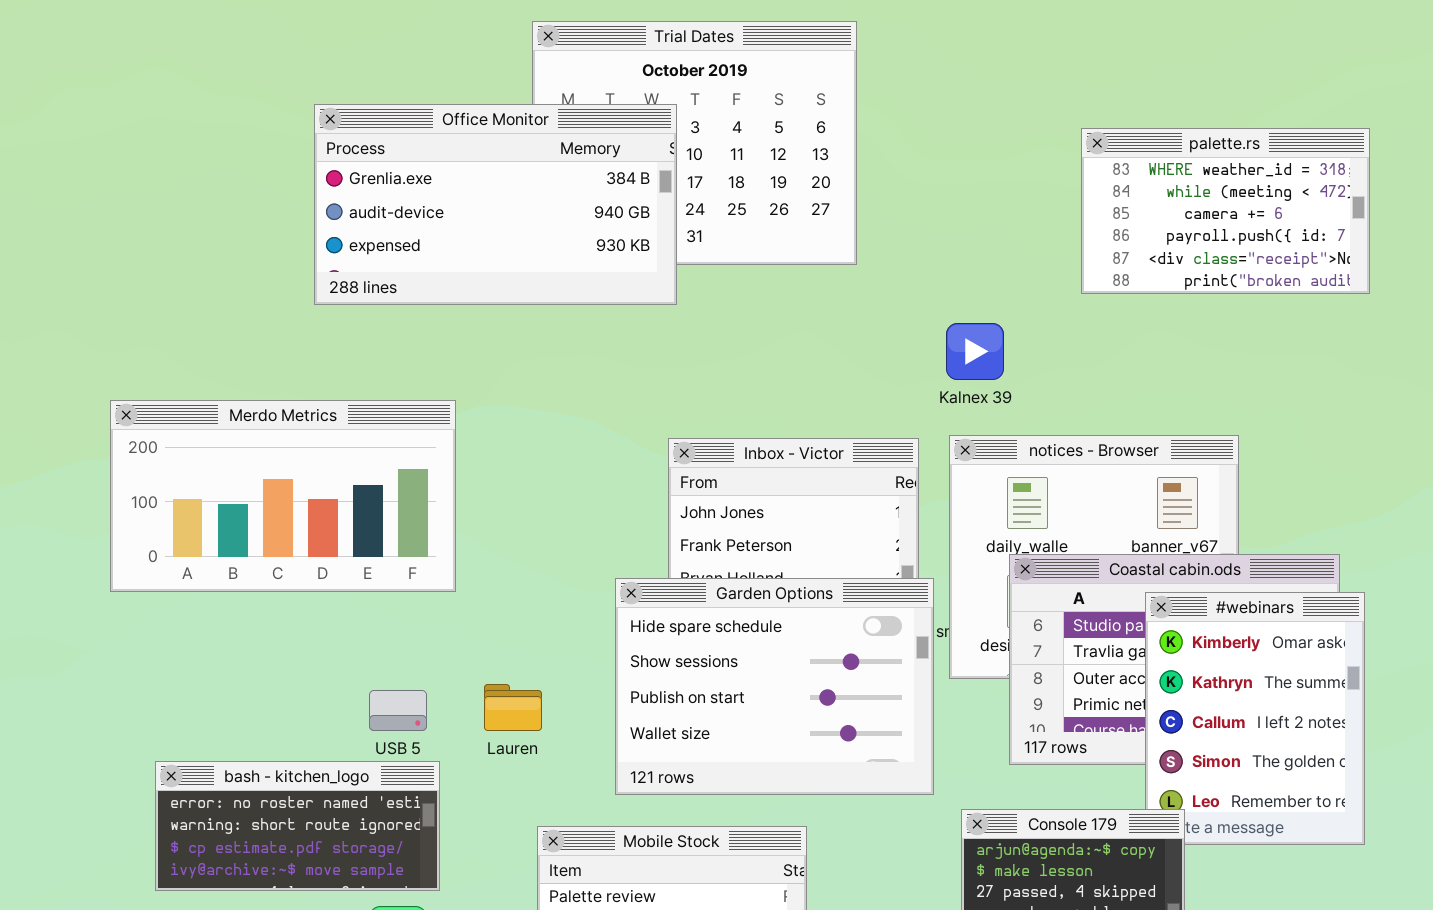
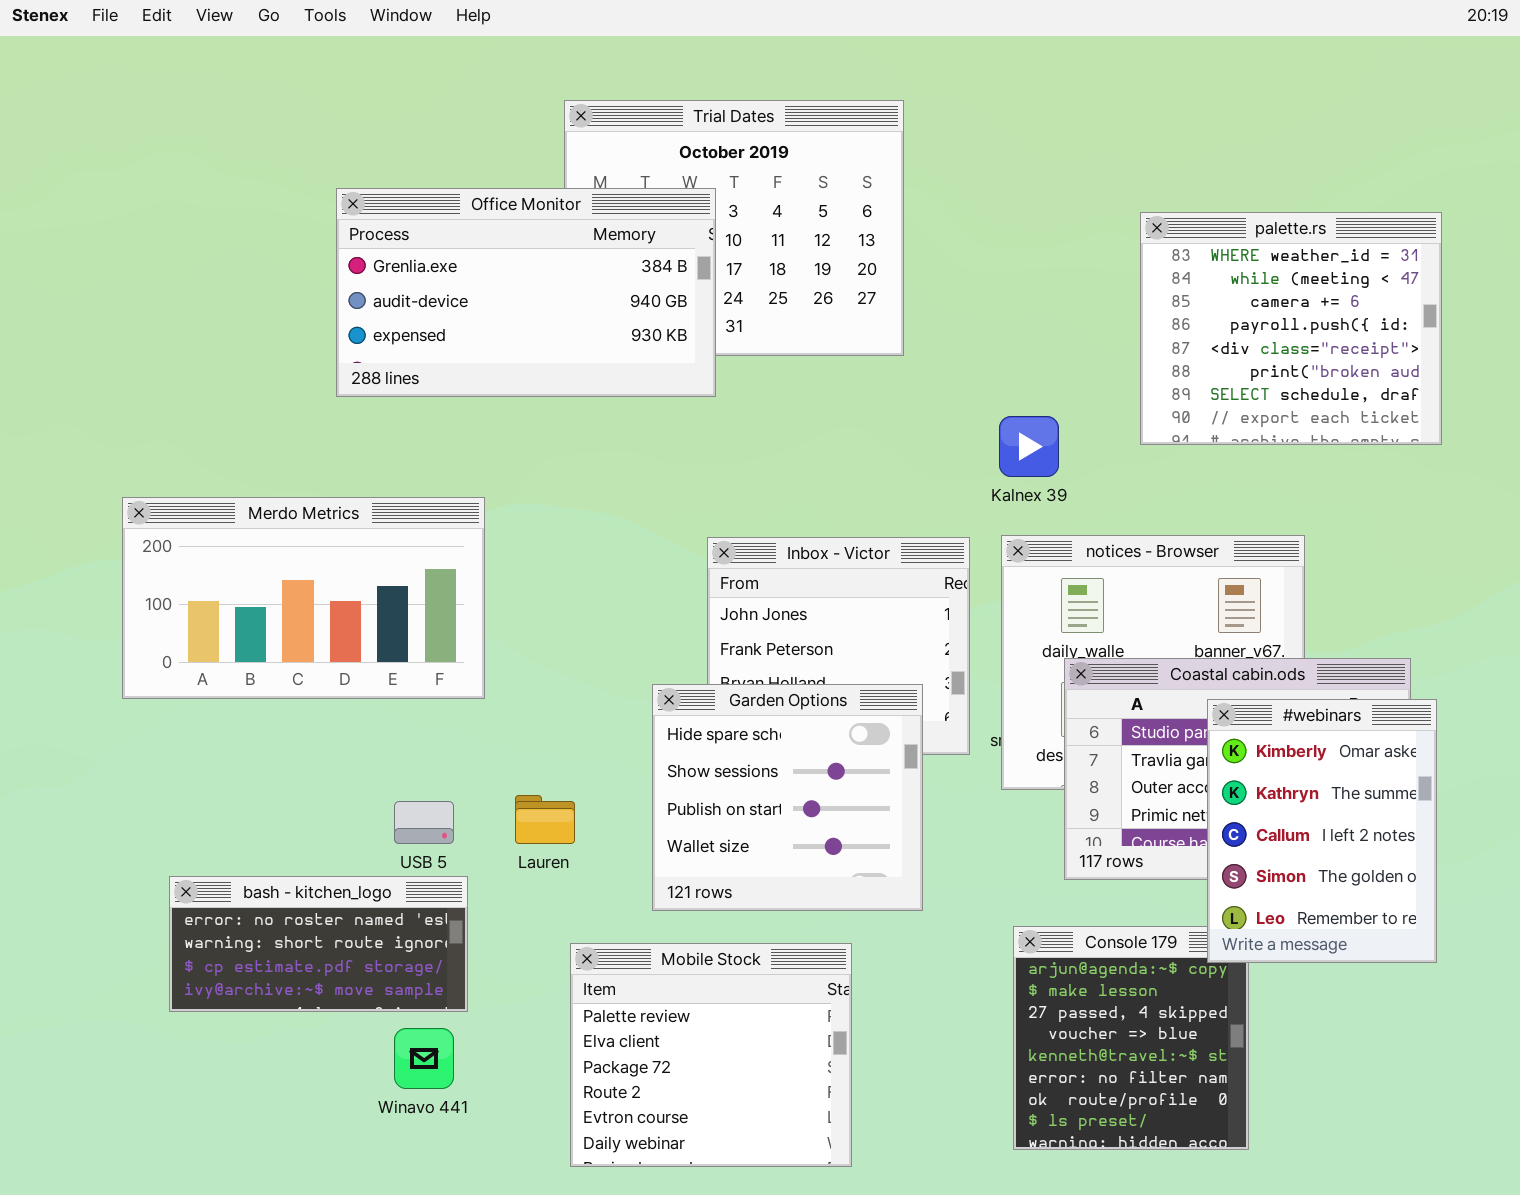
palette.rs: [1081,128,1370,294] -> [1140,212,1442,445], resized
Garden Options: [615,578,934,795] -> [652,684,923,911], resized
#webinars: [1145,592,1365,845] -> [1207,699,1437,963], raised

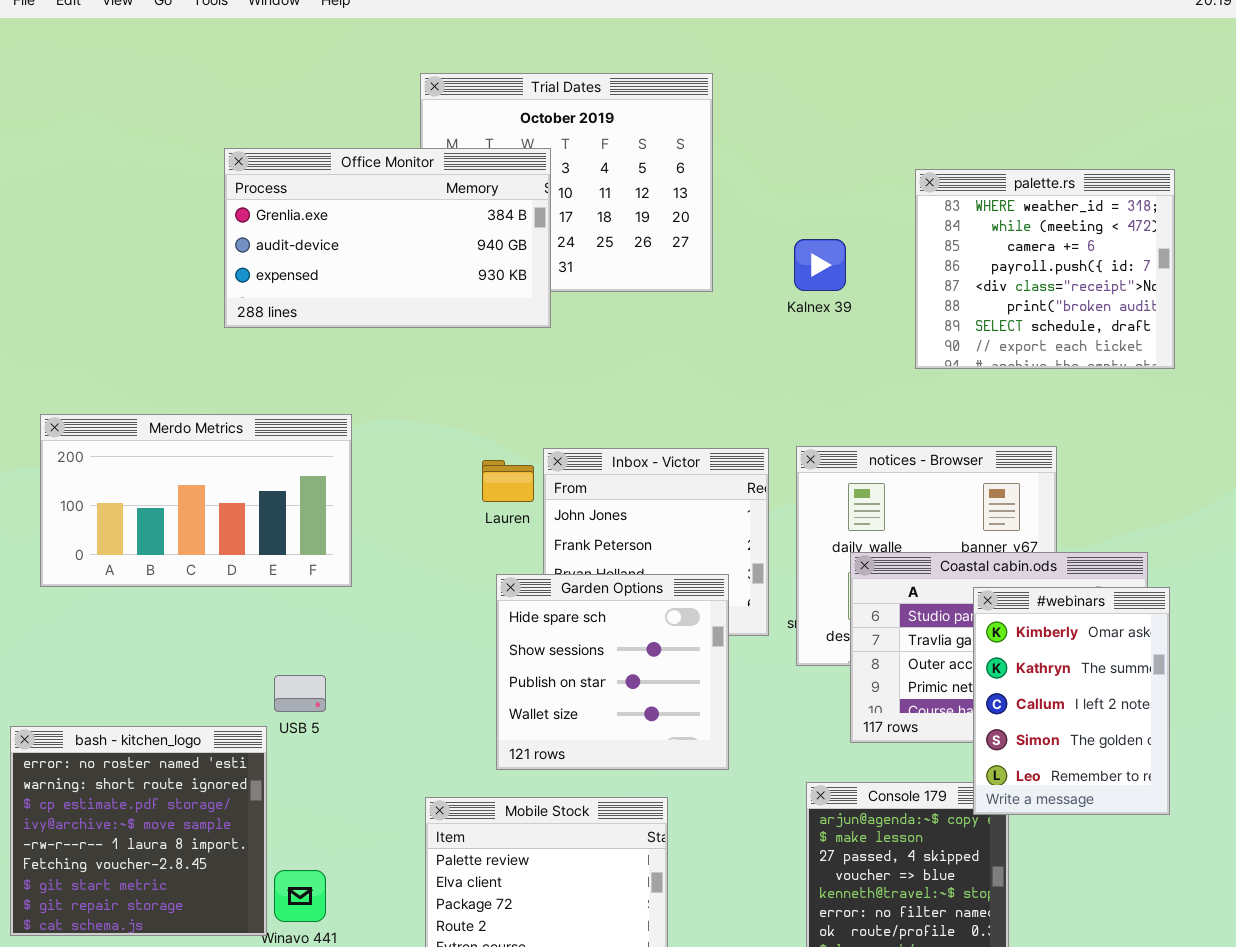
Kalnex 39: [999,416,1059,477] -> [794,239,846,291], moved
Lauren: [515,795,575,844] -> [482,460,534,502], moved
bash - kitchen_logo: [169,876,468,1012] -> [10,726,267,936], moved, resized

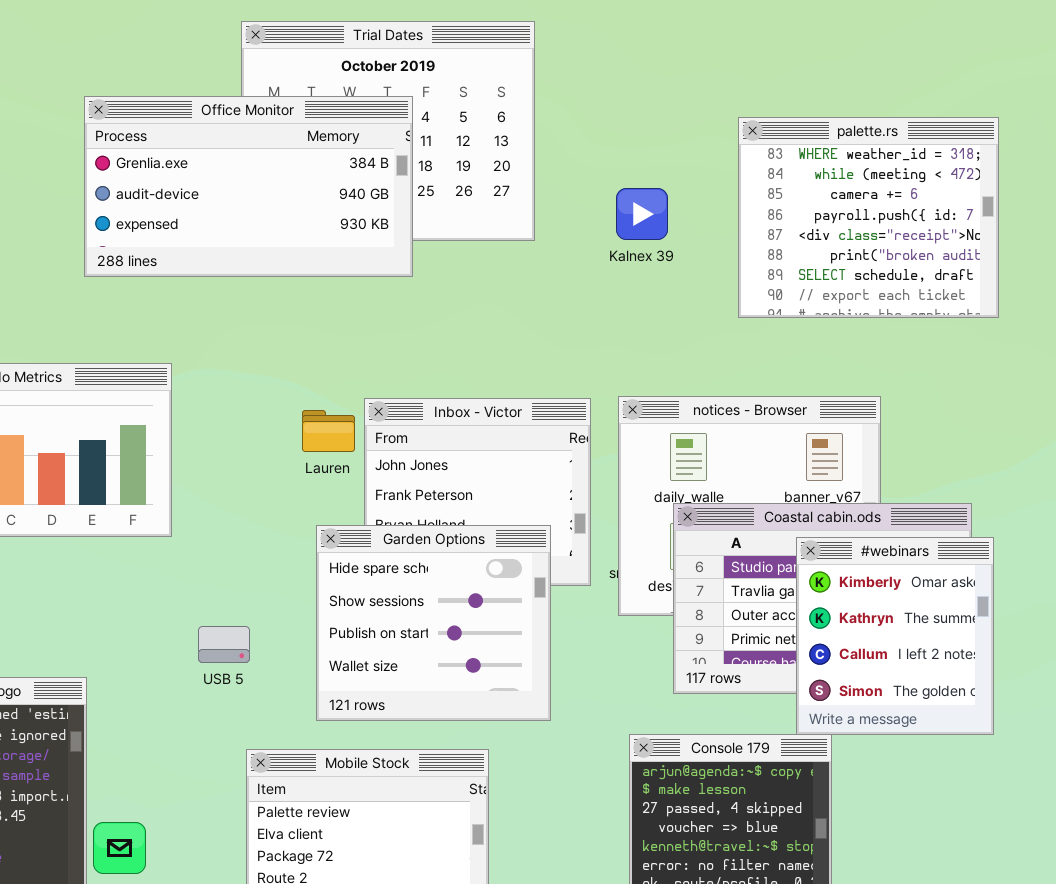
Office Monitor: [224,148,551,328] -> [84,96,413,277], moved
#webinars: [973,587,1170,815] -> [796,537,994,735], resized
USB 5: [274,675,326,712] -> [198,626,250,663], moved

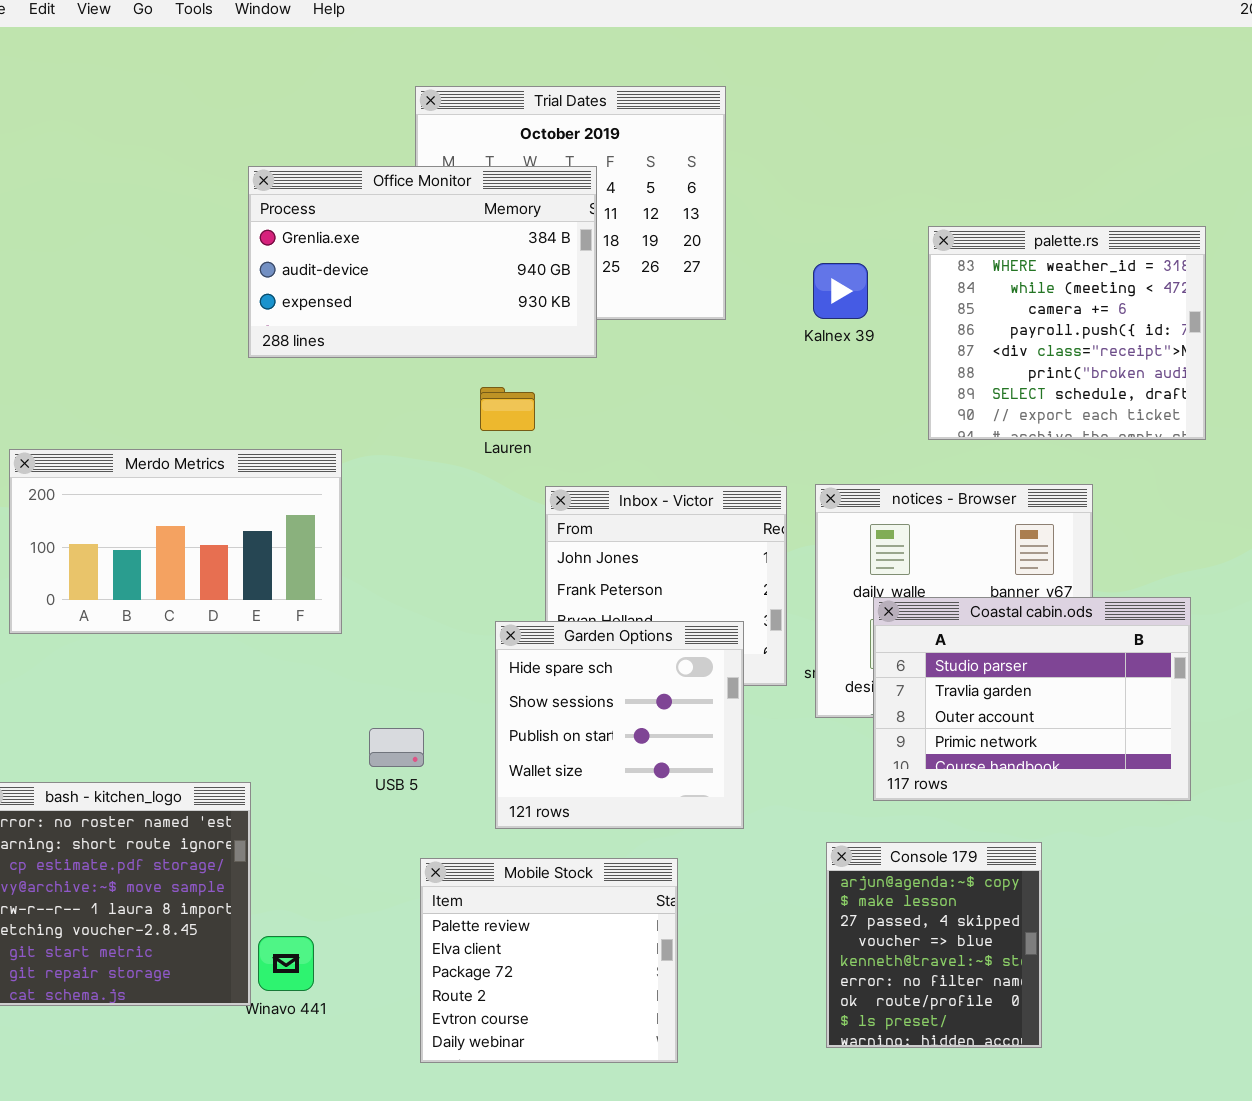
palette.rs: [738,117,999,318] -> [928,226,1206,440], moved
Lauren: [302,410,355,452] -> [480,387,535,431], moved
#webinars: [796,537,994,735] -> none, closed

